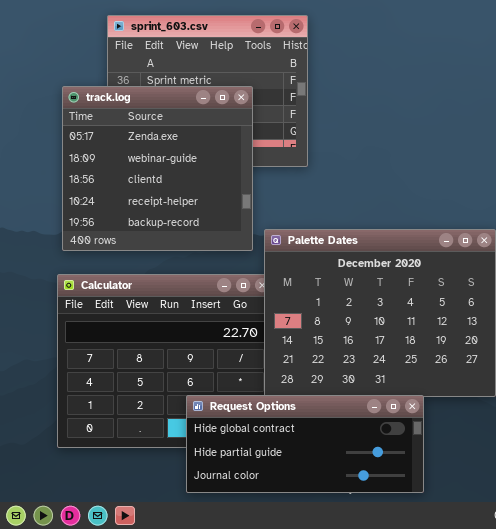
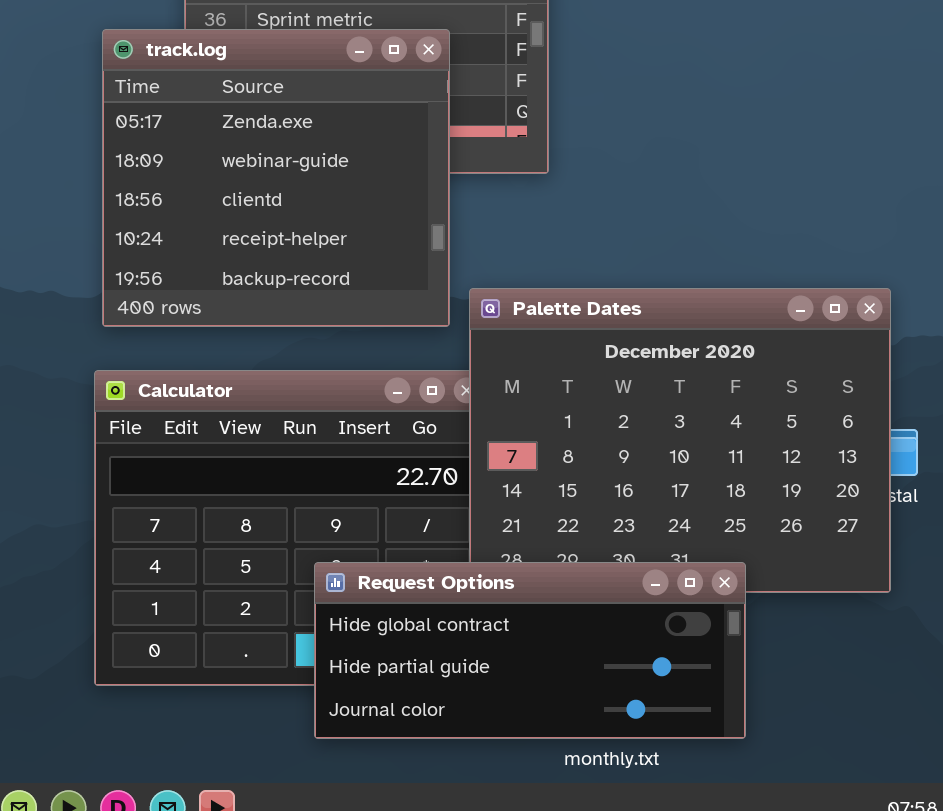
Request Options: [186,395,424,493] -> [314,562,746,739], moved

